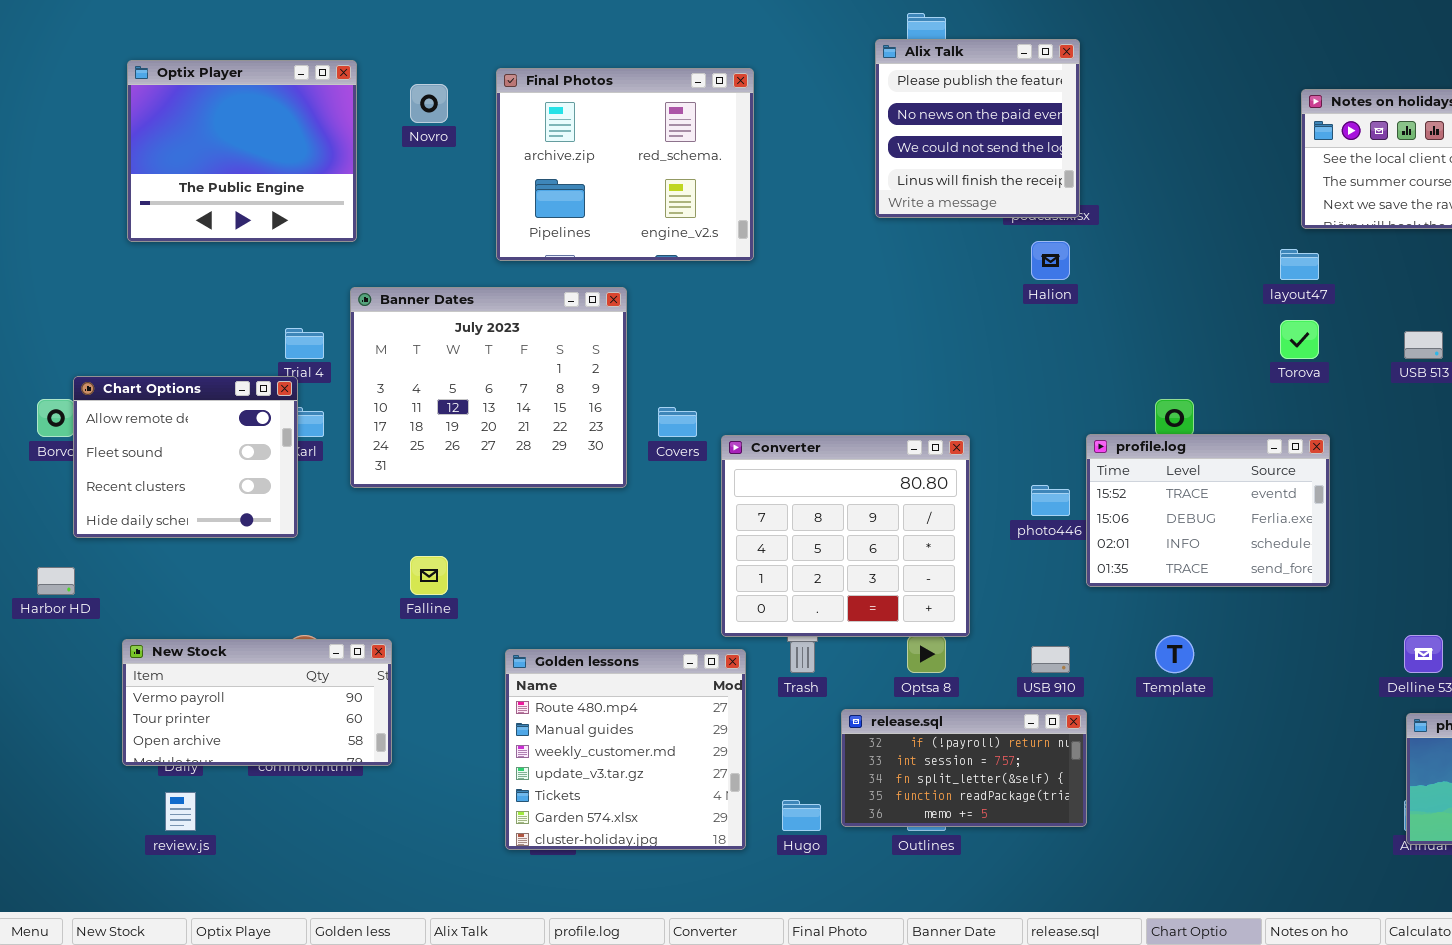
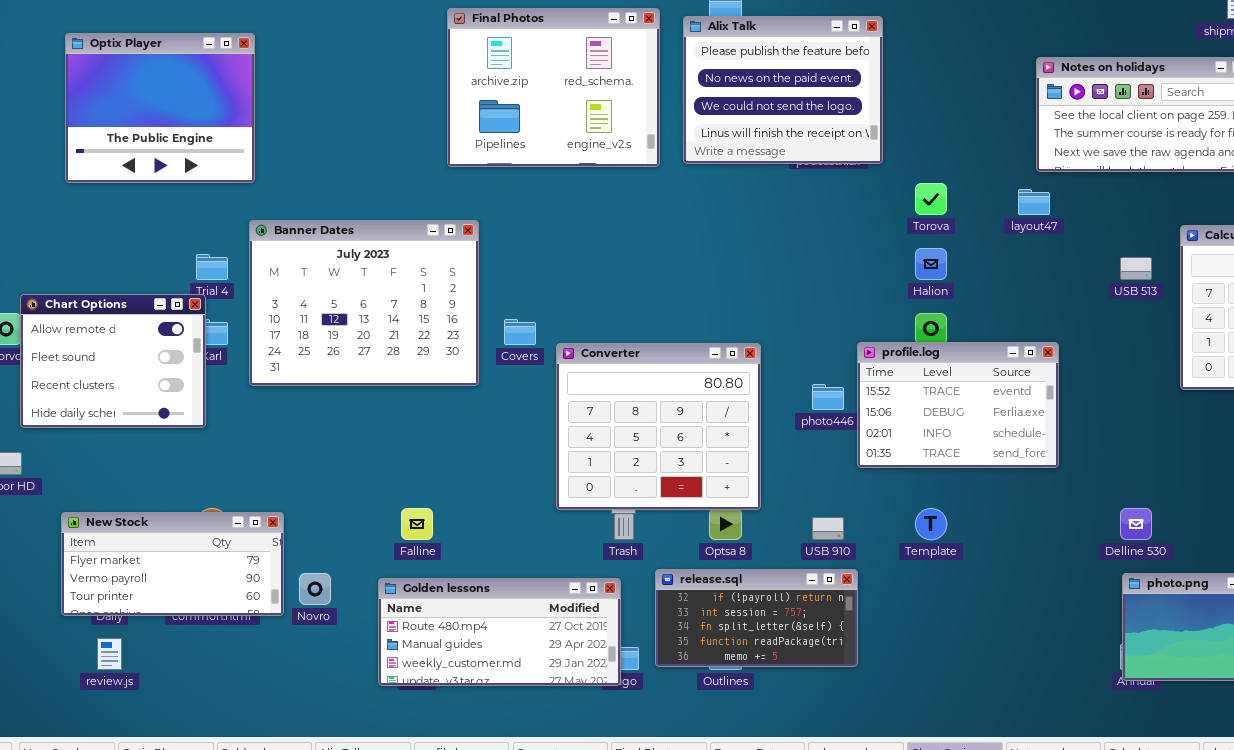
Alix Talk: [875,39,1080,218] -> [683,16,883,164], resized
Final Photos: [496,68,754,261] -> [447,8,660,167], moved
Novro: [410,84,448,123] -> [299,573,331,605], moved
Halion: [1031,241,1070,280] -> [915,248,947,280], moved
Torova: [1280,320,1319,359] -> [915,183,947,215], moved
Falline: [410,556,448,595] -> [401,508,433,540], moved
New Stock: [122,639,392,766] -> [61,512,284,616], scrolled up 1 row
Golden lessons: [505,649,746,850] -> [378,578,621,686], resized

